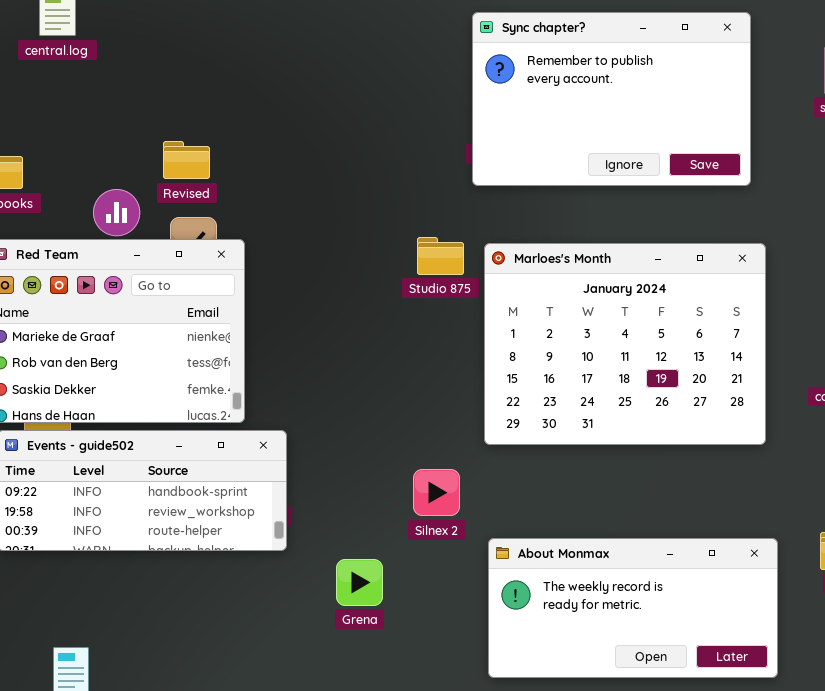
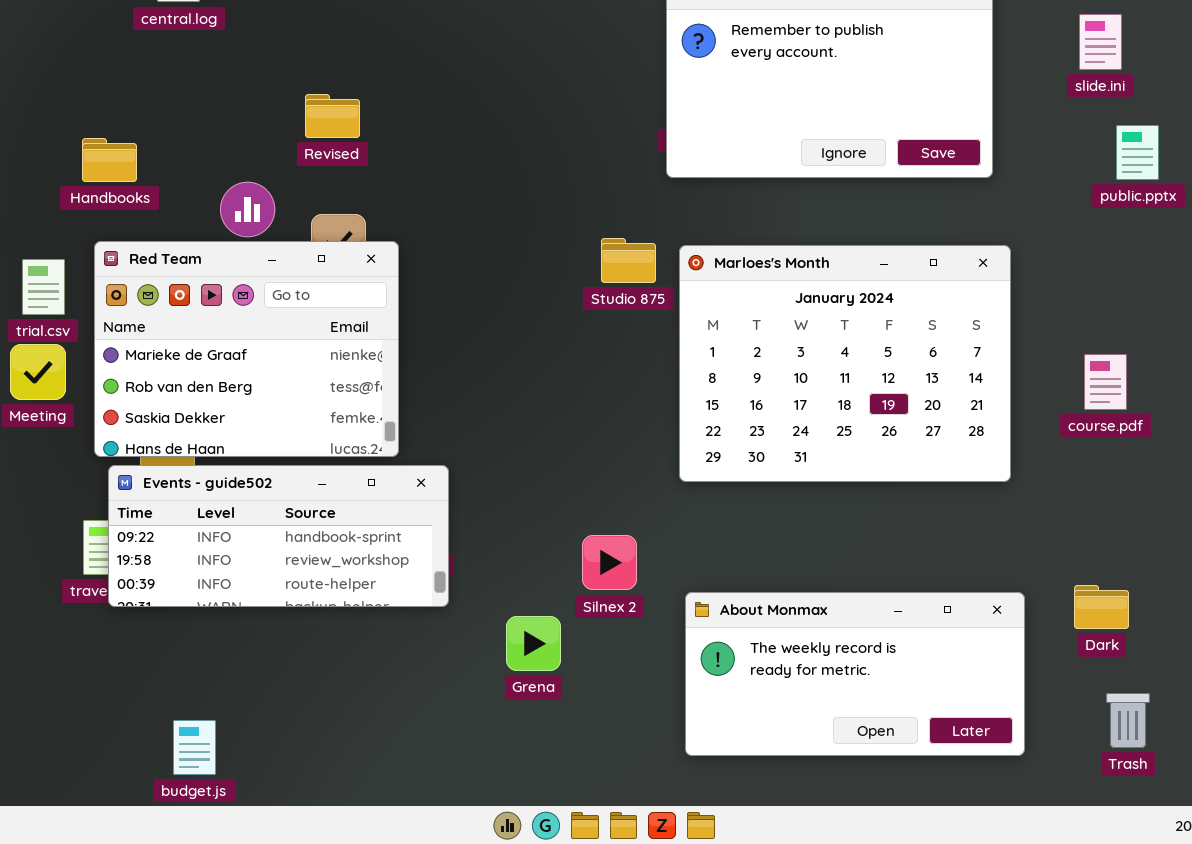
Revised: [163,141,210,179] -> [305,94,360,138], moved
Silnex 2: [413,469,460,516] -> [582,535,637,590], moved

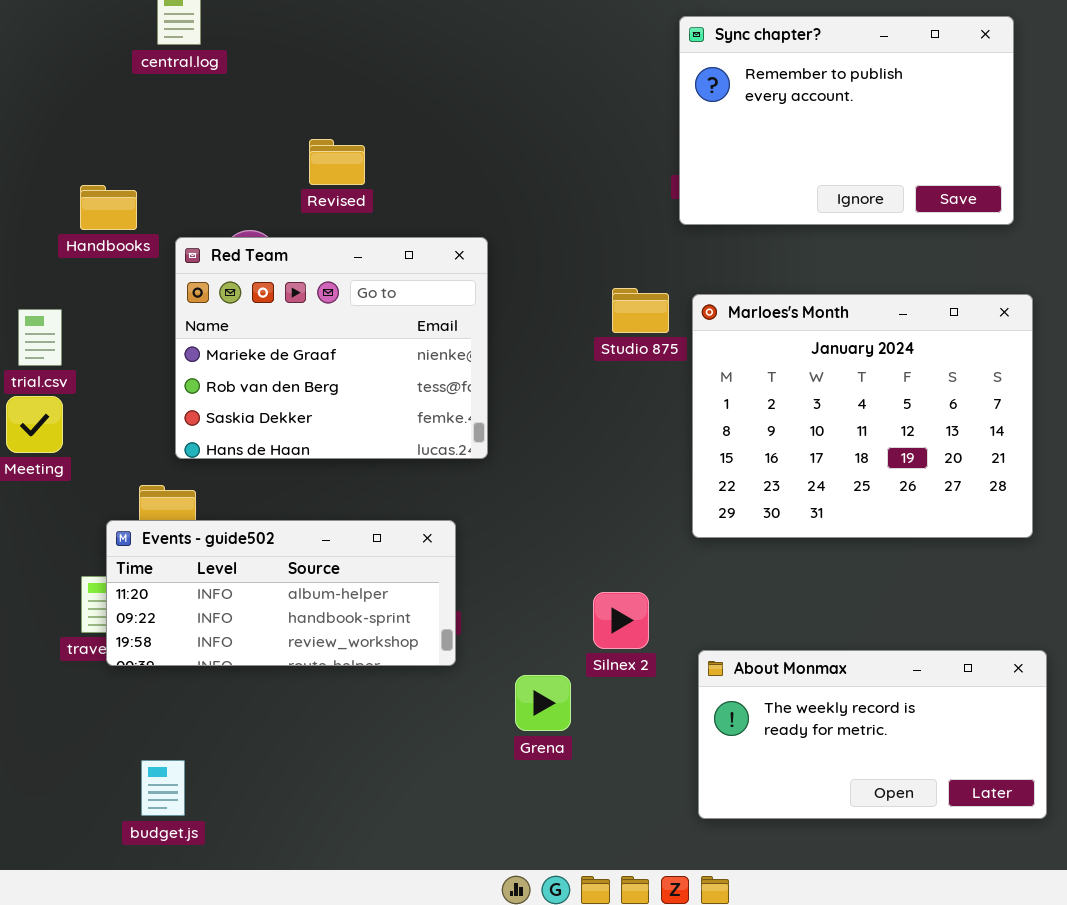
Red Team: [94,241,399,457] -> [175,237,488,459], moved
Events - guide502: [108,465,449,607] -> [106,520,456,666], scrolled up 1 row
budget.js: [173,720,216,775] -> [141,760,185,816], moved

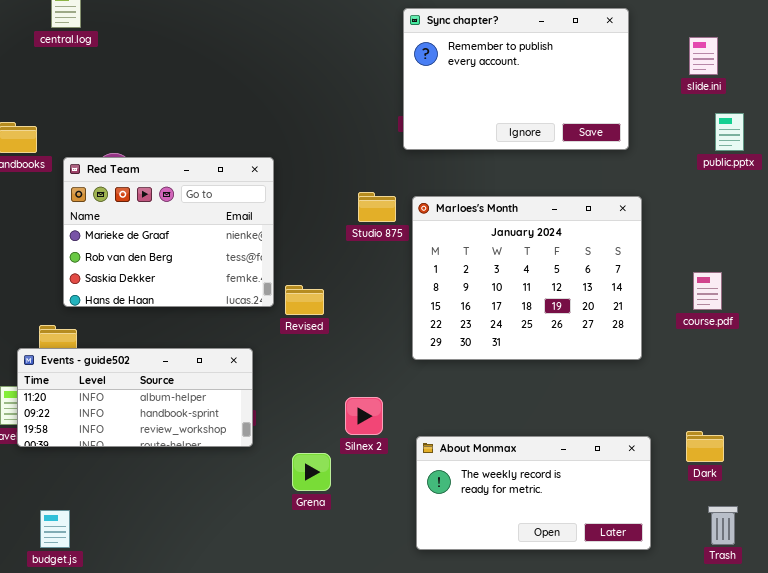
Revised: [309,139,365,185] -> [285,285,324,315], moved

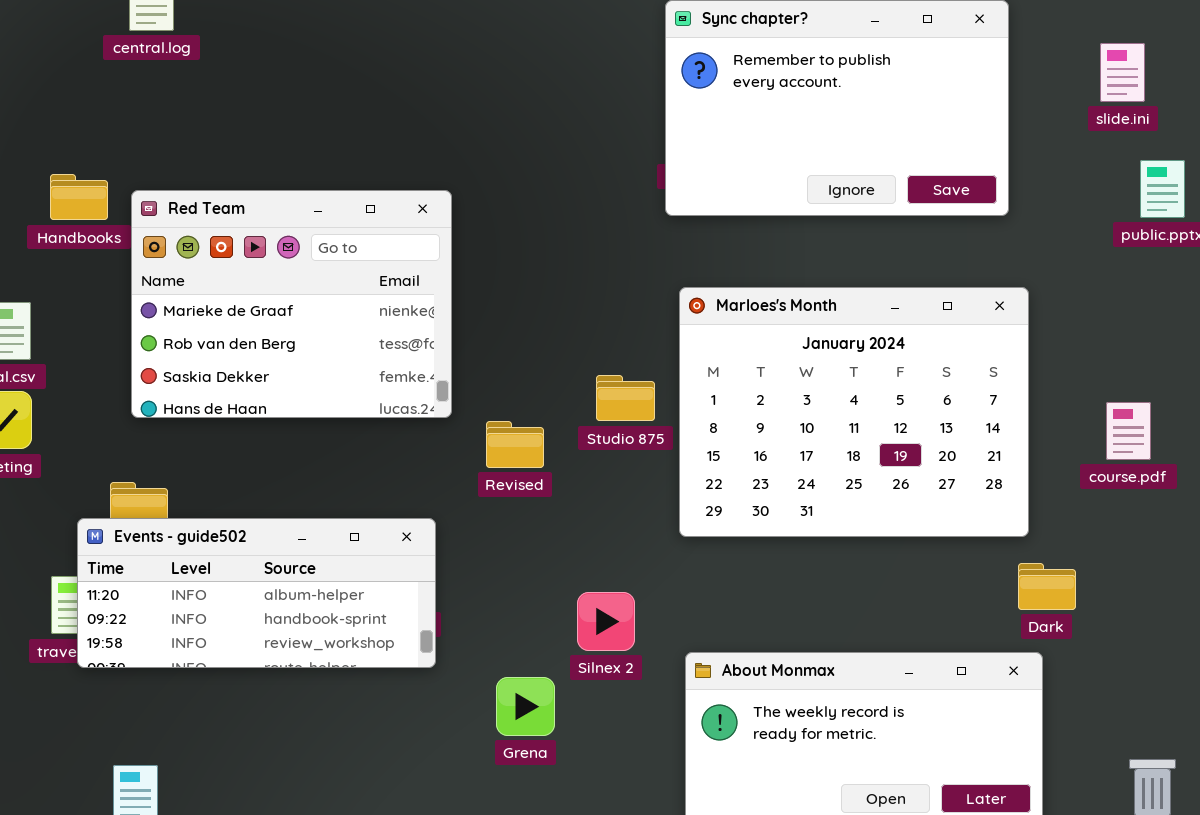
Red Team: [63,157,274,307] -> [131,190,452,418], moved
Studio 875: [358,192,396,222] -> [596,375,655,421], moved
Dark: [686,431,724,462] -> [1018,563,1076,610], moved

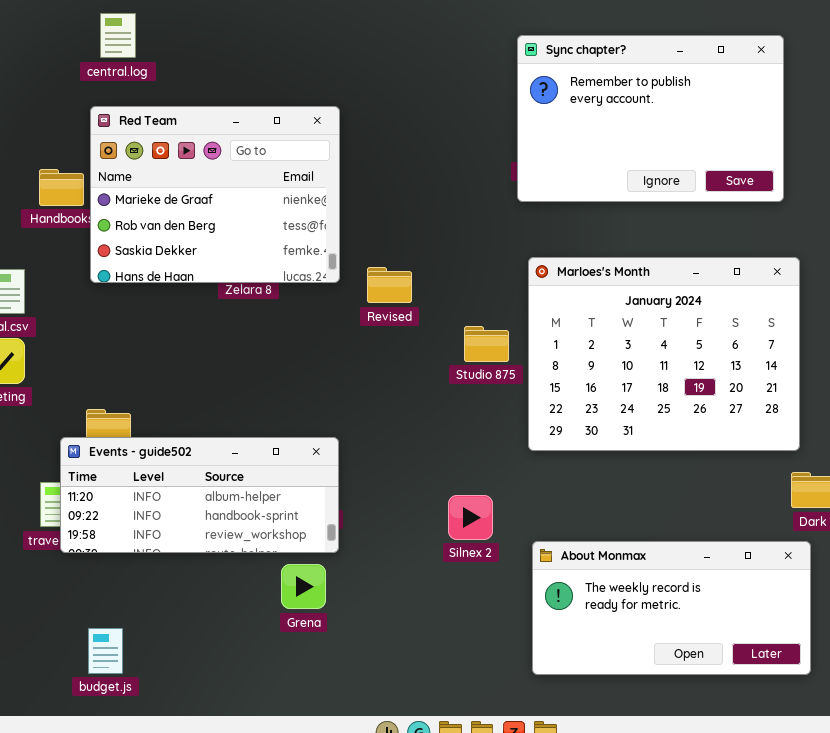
Red Team: [131,190,452,418] -> [90,106,340,283], moved
Revised: [486,421,544,468] -> [367,267,412,303], moved
Grena: [496,677,555,736] -> [281,564,326,609], moved

